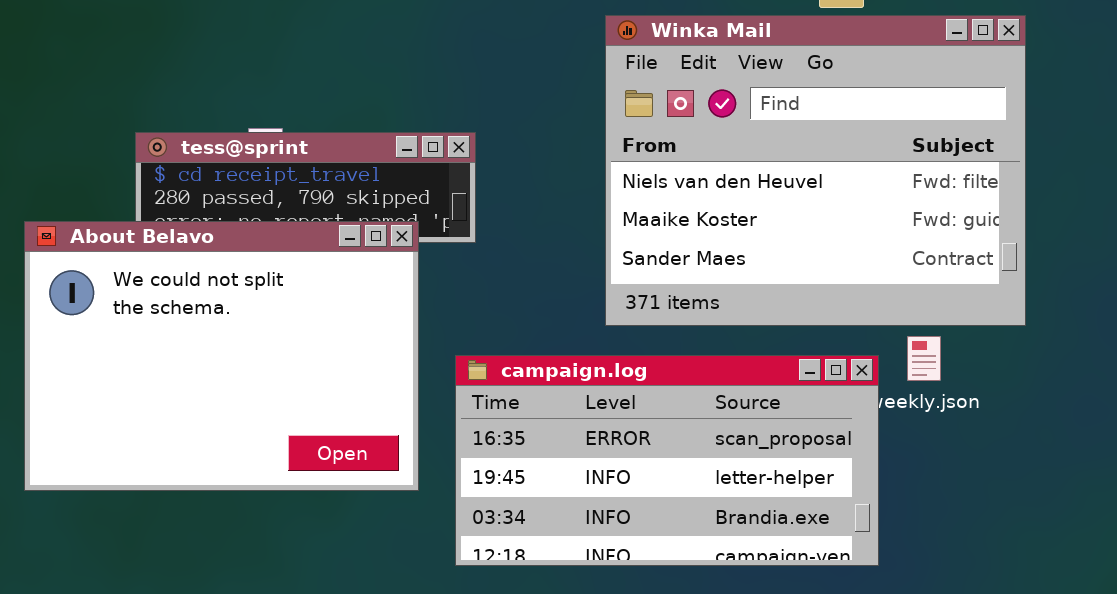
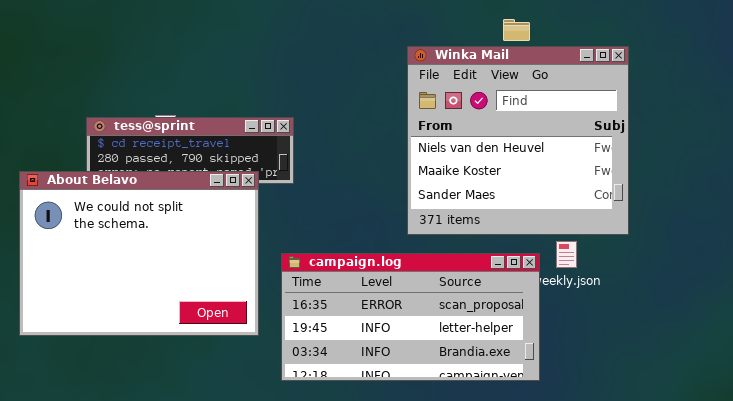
Winka Mail: [605,15,1026,326] -> [407,46,629,235], resized

